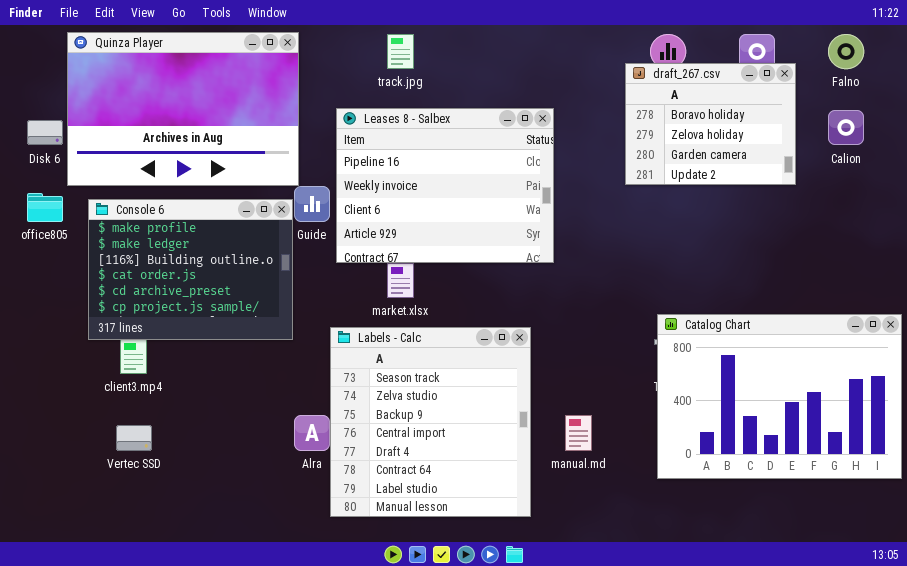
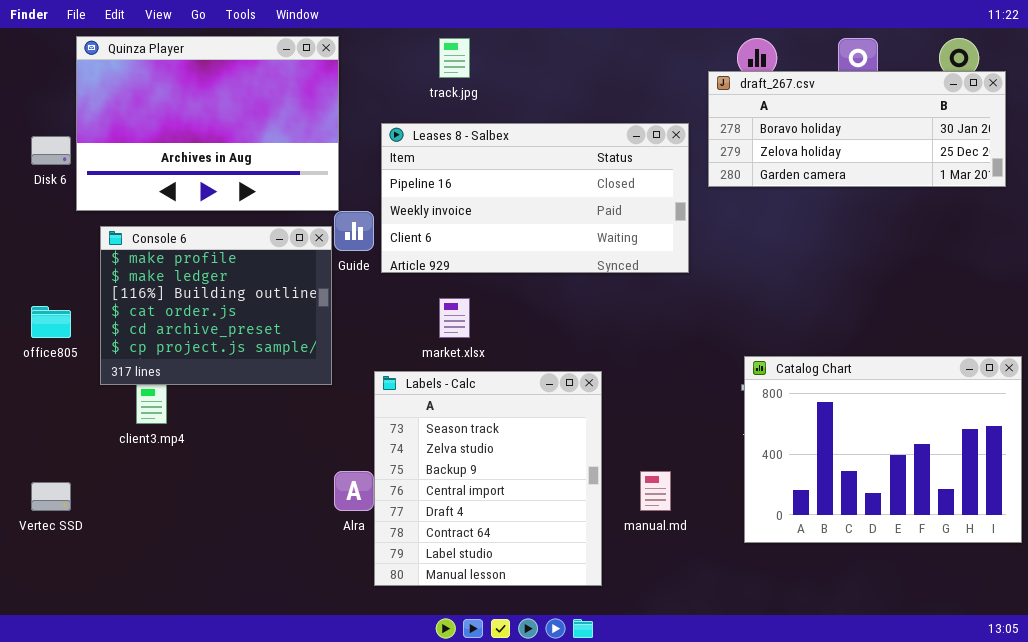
draft_267.csv: [625,63,796,185] -> [708,71,1006,187], resized
Leases 8 - Salbex: [336,108,554,263] -> [381,123,689,273], resized
office805: [27,193,63,222] -> [31,306,71,338], moved
Vertec SSD: [116,425,152,451] -> [31,482,71,511], moved

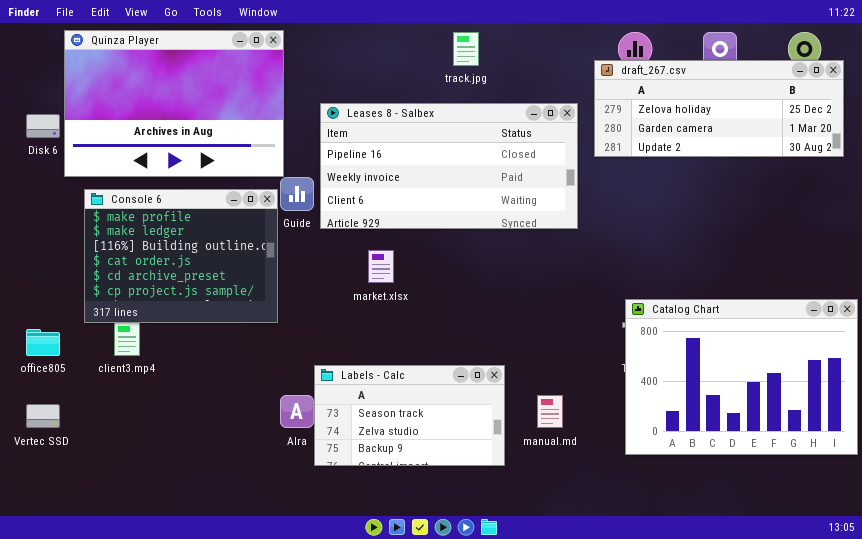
track.jpg: [439,38,470,78] -> [453,32,479,66], moved
draft_267.csv: [708,71,1006,187] -> [594,60,844,157], scrolled down 1 row
office805: [31,306,71,338] -> [26,329,60,356], moved
Labels - Calc: [374,371,602,586] -> [314,365,505,466], moved, resized

